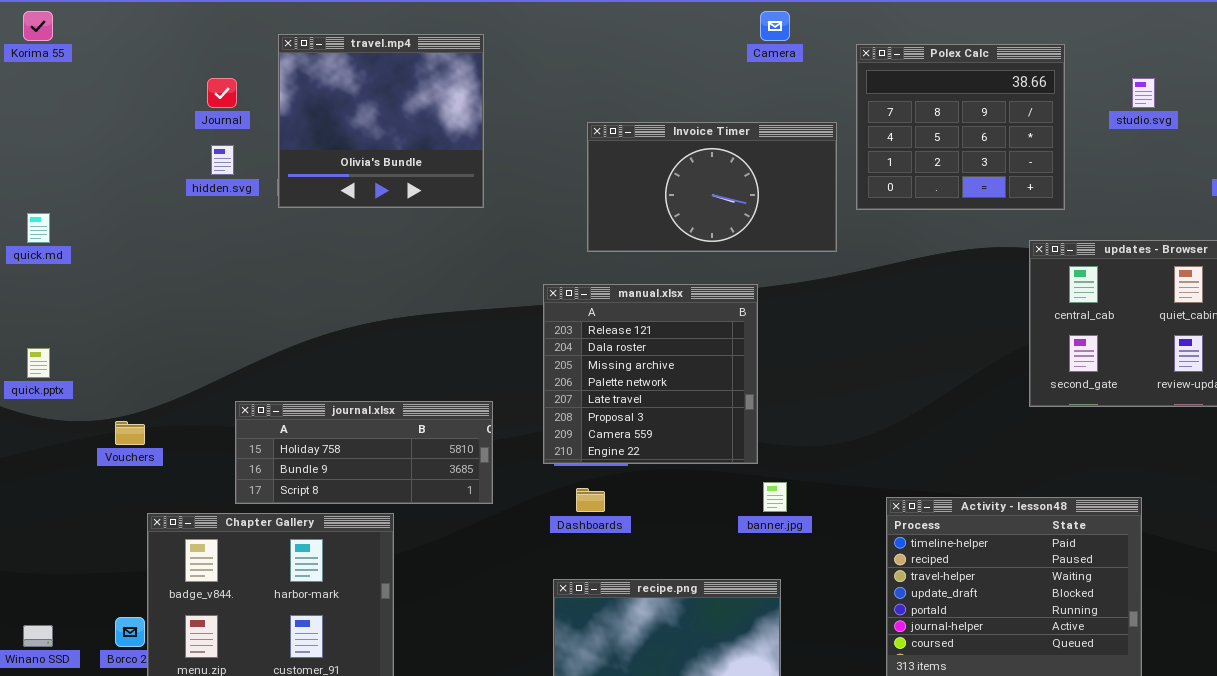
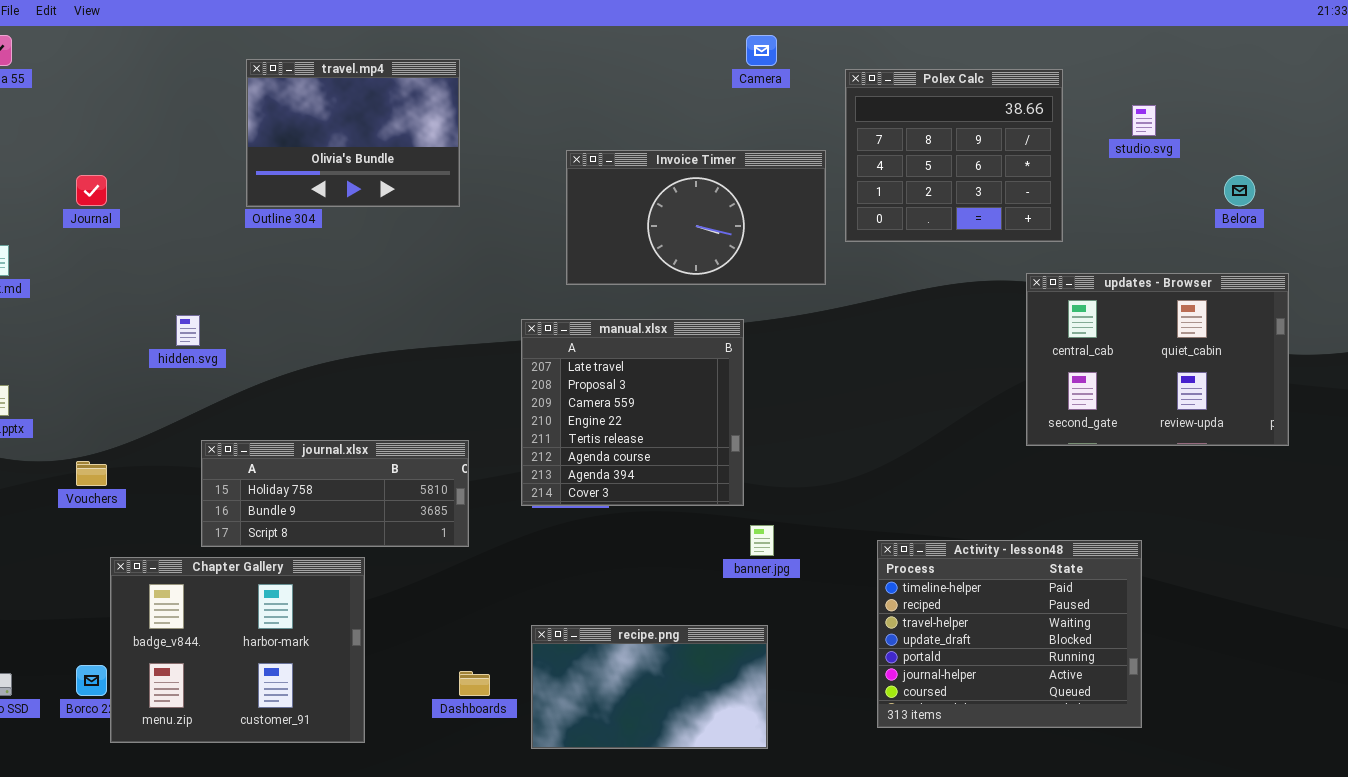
travel.mp4: [278,34,484,208] -> [246,59,460,207], resized
Journal: [207,78,237,108] -> [76,175,107,206], moved
hidden.svg: [211,145,234,175] -> [176,315,200,346], moved
manual.xlsx: [543,284,758,464] -> [521,319,744,506], scrolled down 4 rows
Dashboards: [576,488,605,512] -> [459,671,490,696], moved

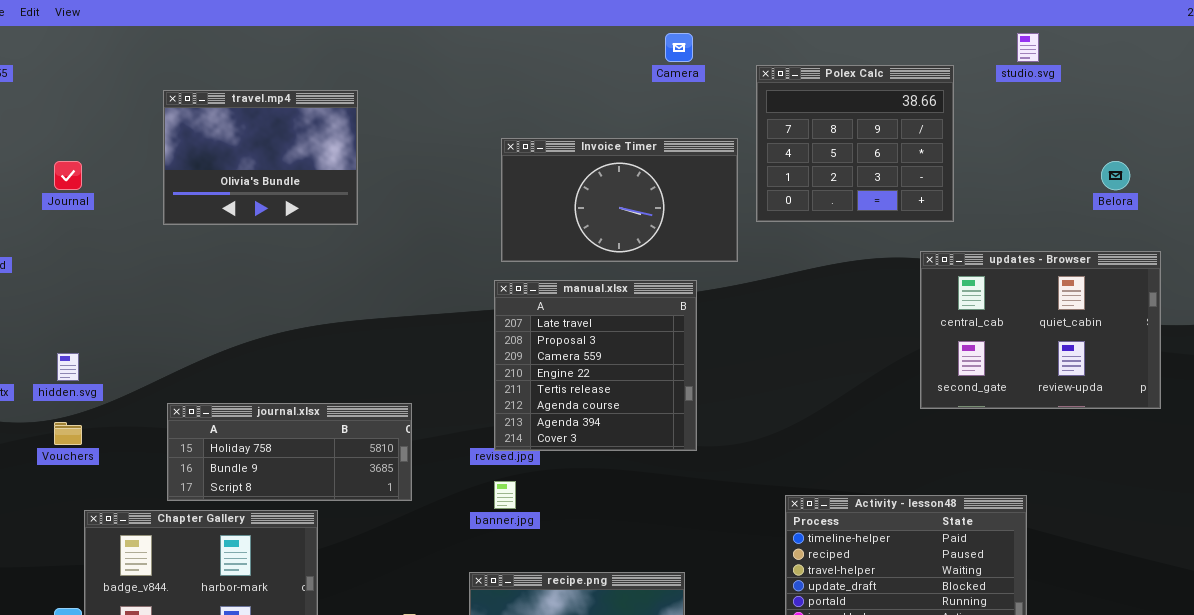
travel.mp4: [246,59,460,207] -> [163,90,358,225], moved
studio.svg: [1132,105,1156,136] -> [1017,33,1039,62], moved
hidden.svg: [176,315,200,346] -> [57,353,79,381], moved
manual.xlsx: [521,319,744,506] -> [494,280,697,451], moved
banner.jpg: [750,525,774,556] -> [494,481,516,509], moved

